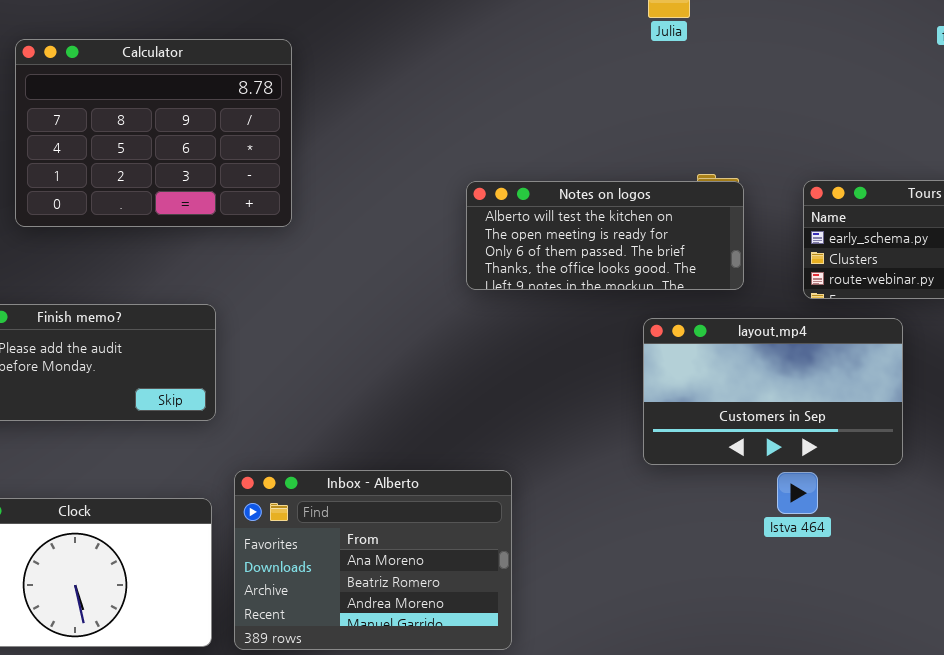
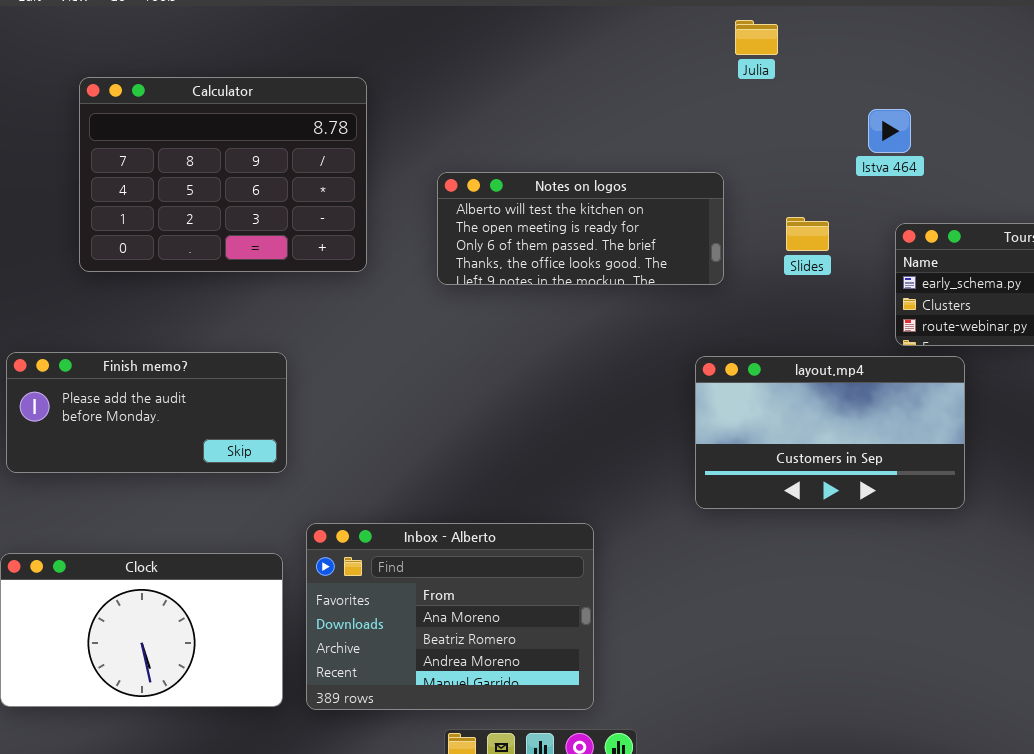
Notes on logos: [466,181,744,290] -> [437,172,724,285], moved
layout.mp4: [643,318,903,465] -> [695,356,965,509], moved
Istva 464: [777,472,818,514] -> [868,109,911,153], moved

